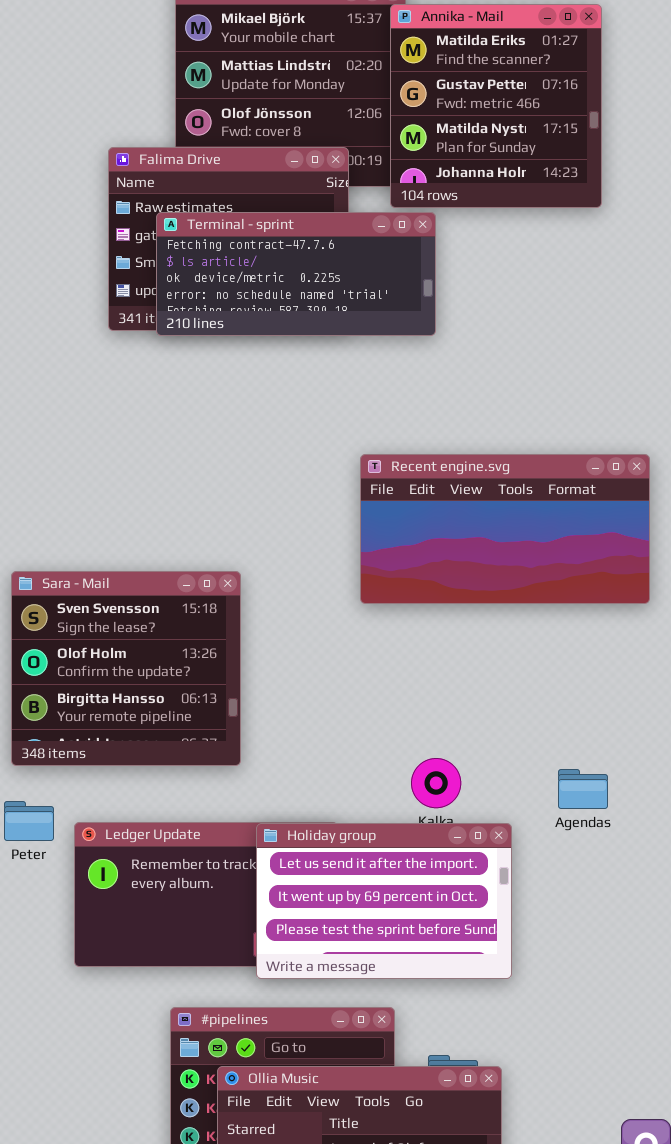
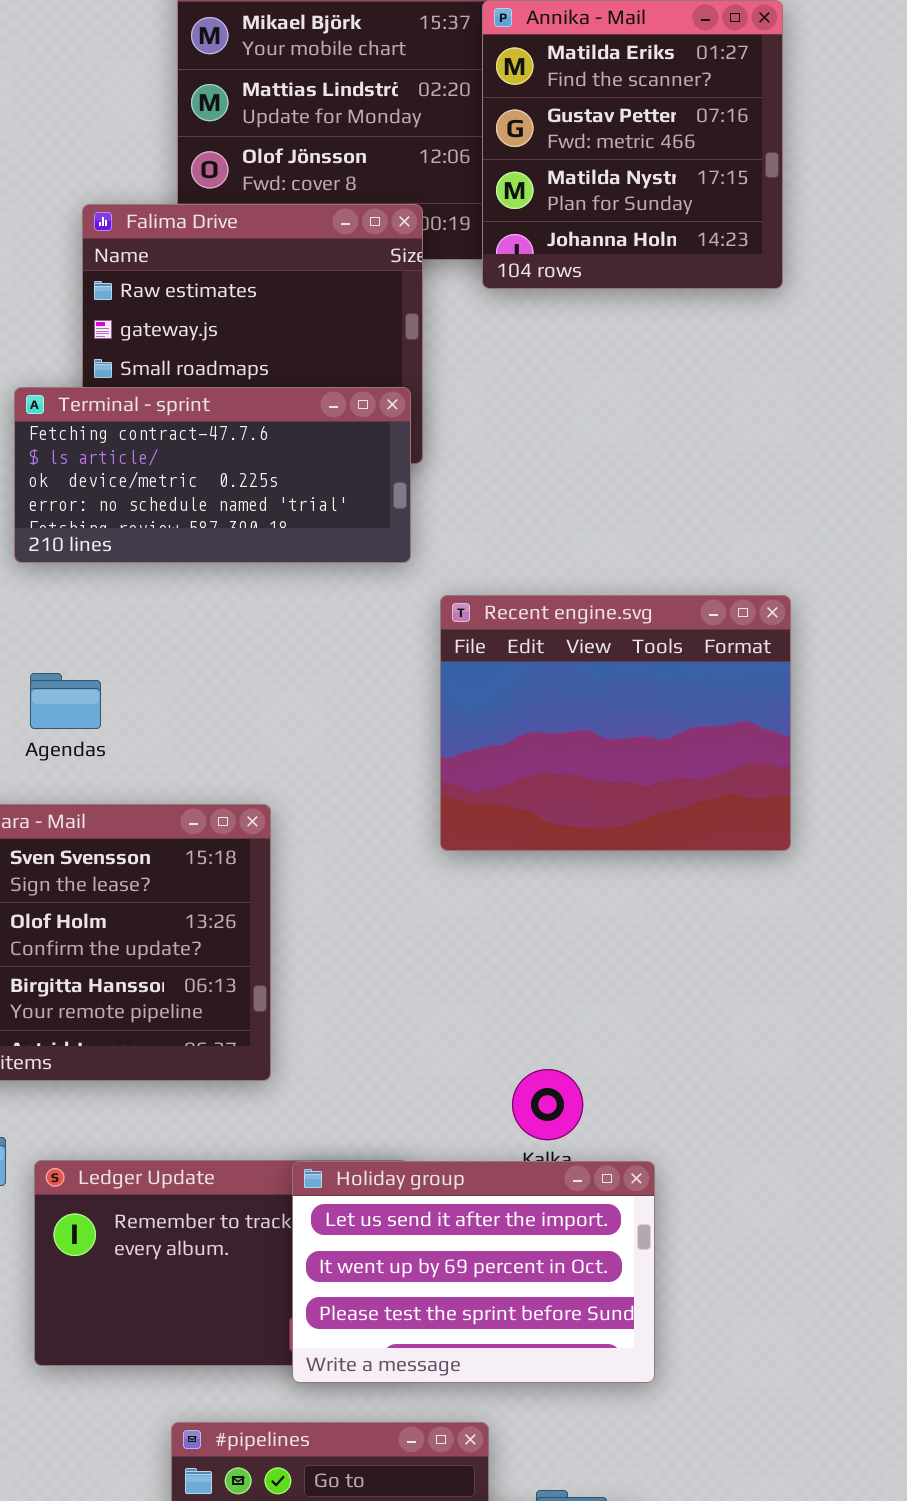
Terminal - sprint: [156,212,436,336] -> [14,387,411,563], moved
Recent engine.svg: [360,454,650,604] -> [440,595,791,851], resized
Agendas: [558,769,608,809] -> [30,673,101,729], moved

